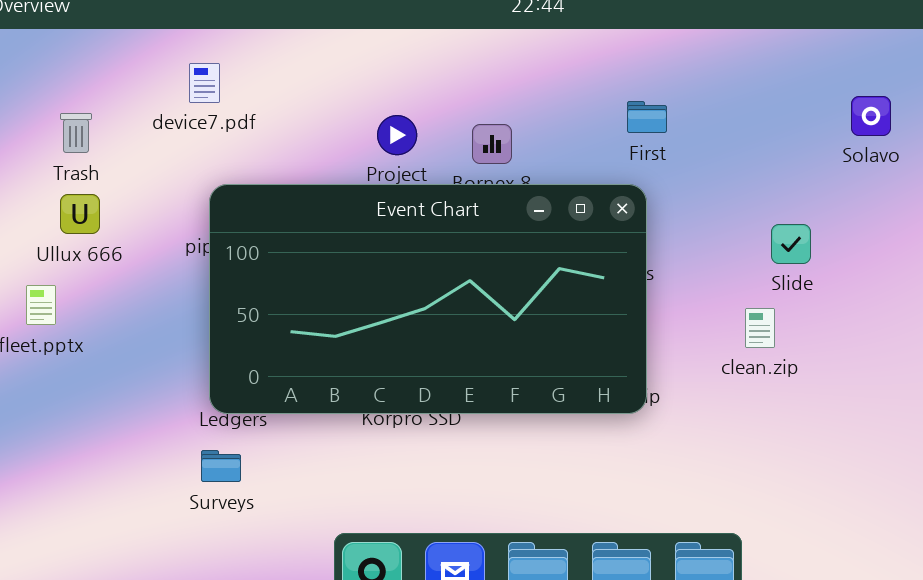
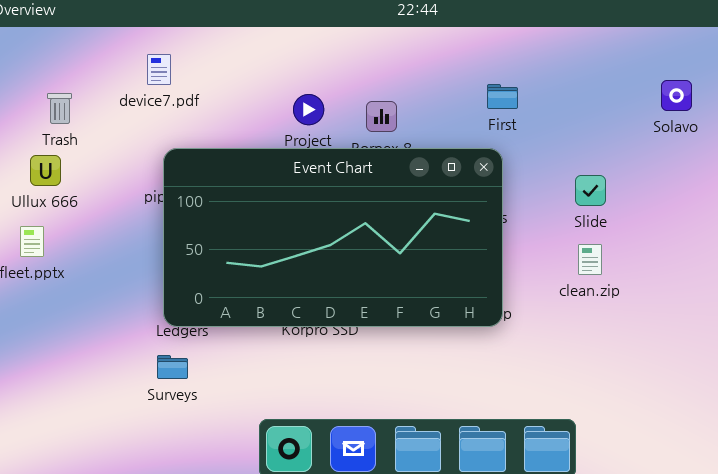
Ullux 666: [60,194,100,234] -> [30,155,61,186], moved
Slide: [771,224,811,264] -> [575,175,606,206], moved

